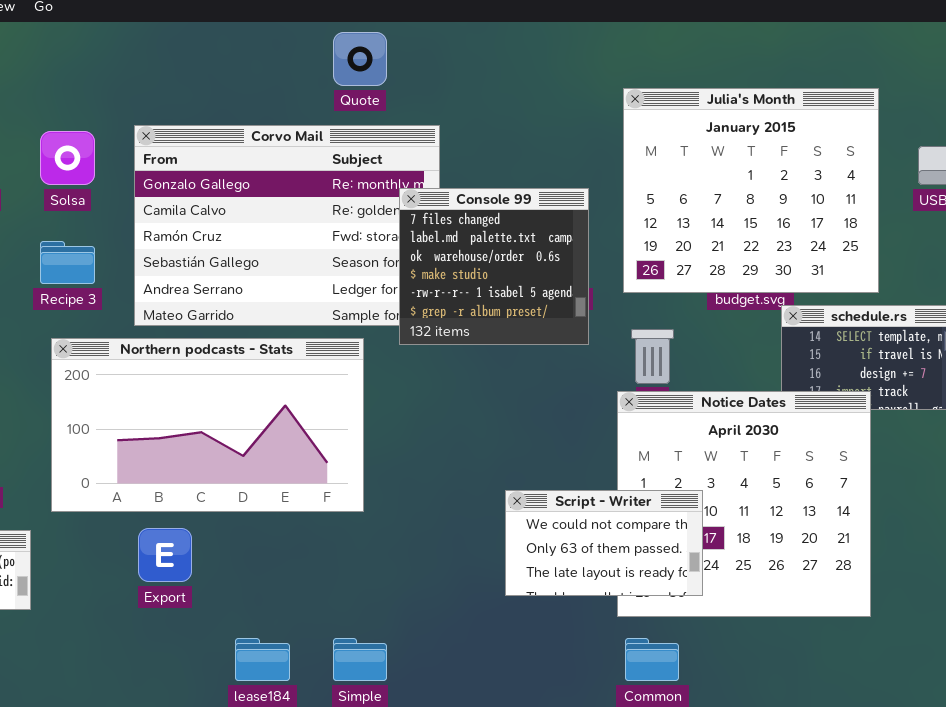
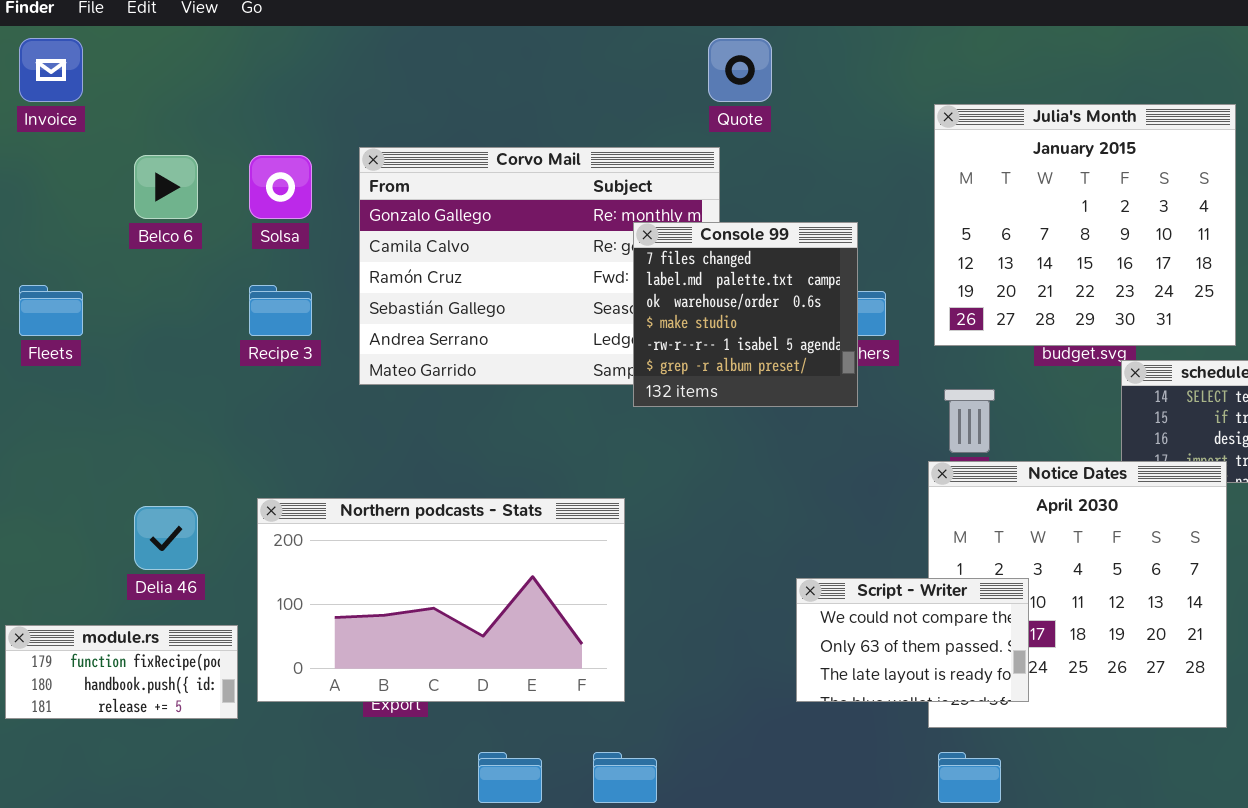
Quote: [333,32,387,86] -> [708,38,772,102], moved
Console 99: [399,188,589,345] -> [633,222,858,407], moved
Northern podcasts - Stats: [51,338,364,512] -> [257,498,625,702], moved

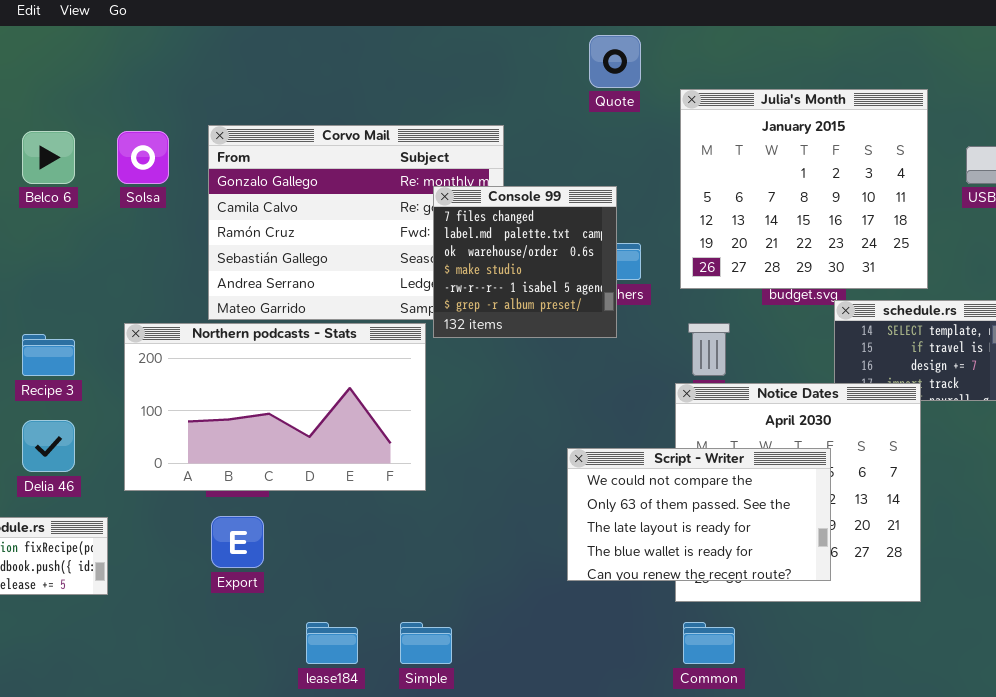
Quote: [708,38,772,102] -> [589,35,641,88], moved
Recipe 3: [249,285,312,336] -> [22,334,75,376], moved
Northern podcasts - Stats: [257,498,625,702] -> [124,323,426,491], moved
Script - Writer: [796,578,1029,702] -> [567,448,831,581], resized

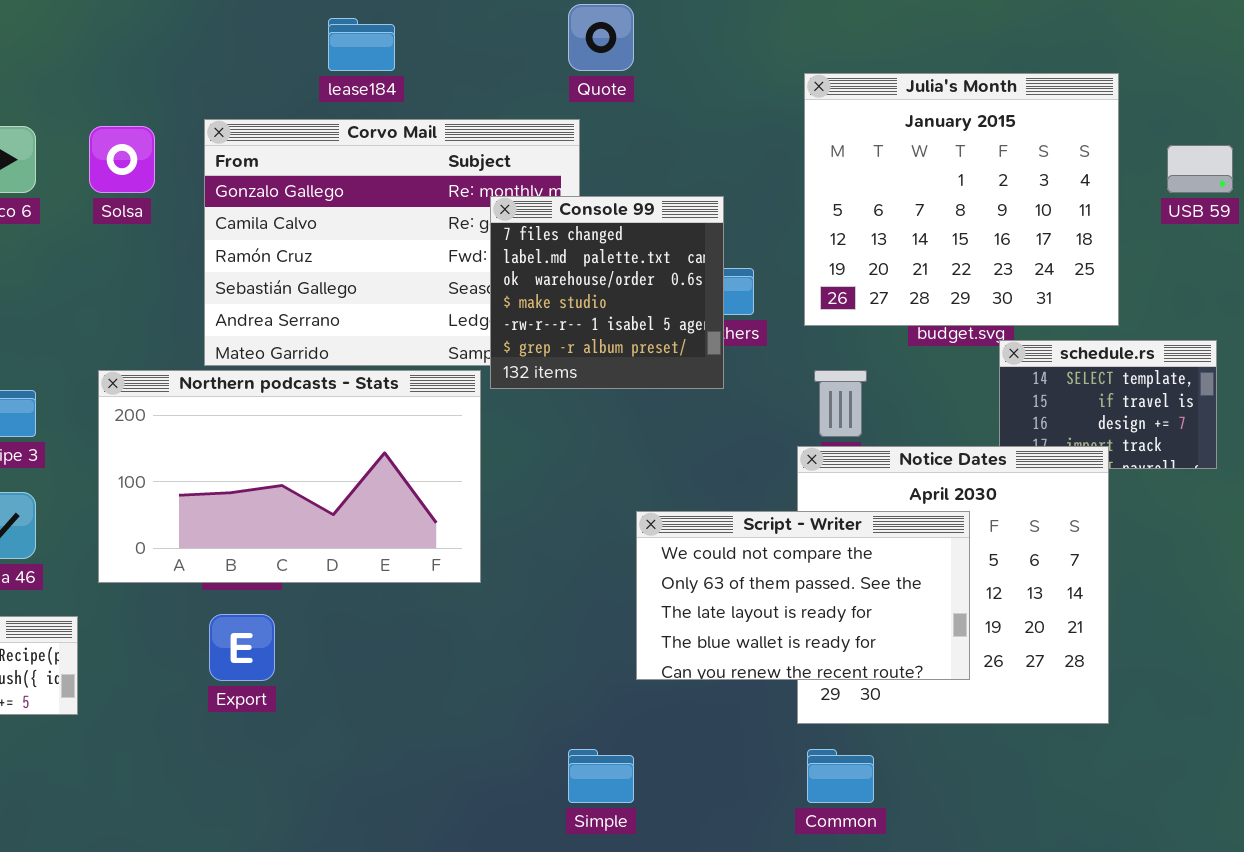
Quote: [589,35,641,88] -> [568,4,634,71], moved
Script - Writer: [567,448,831,581] -> [636,511,970,680], moved
lease184: [306,622,358,664] -> [328,18,395,71], moved
Simple: [400,622,452,664] -> [568,749,634,803], moved

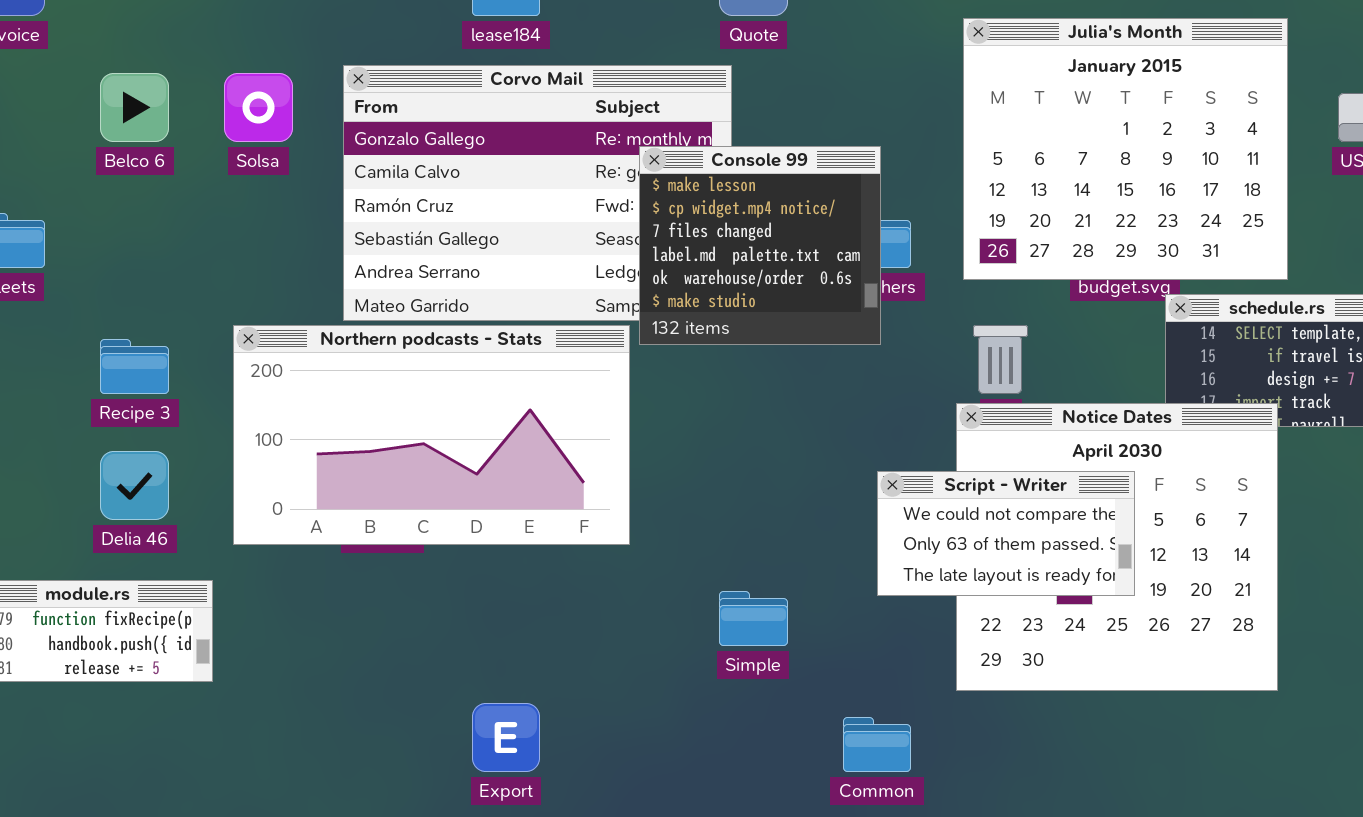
Console 99: [490,196,724,389] -> [639,146,881,345], scrolled up 2 rows
Script - Writer: [636,511,970,680] -> [877,471,1135,596], resized
Export: [209,614,275,681] -> [472,703,540,772], moved
Simple: [568,749,634,803] -> [719,591,788,646], moved
Common: [807,749,874,803] -> [843,717,911,772], moved

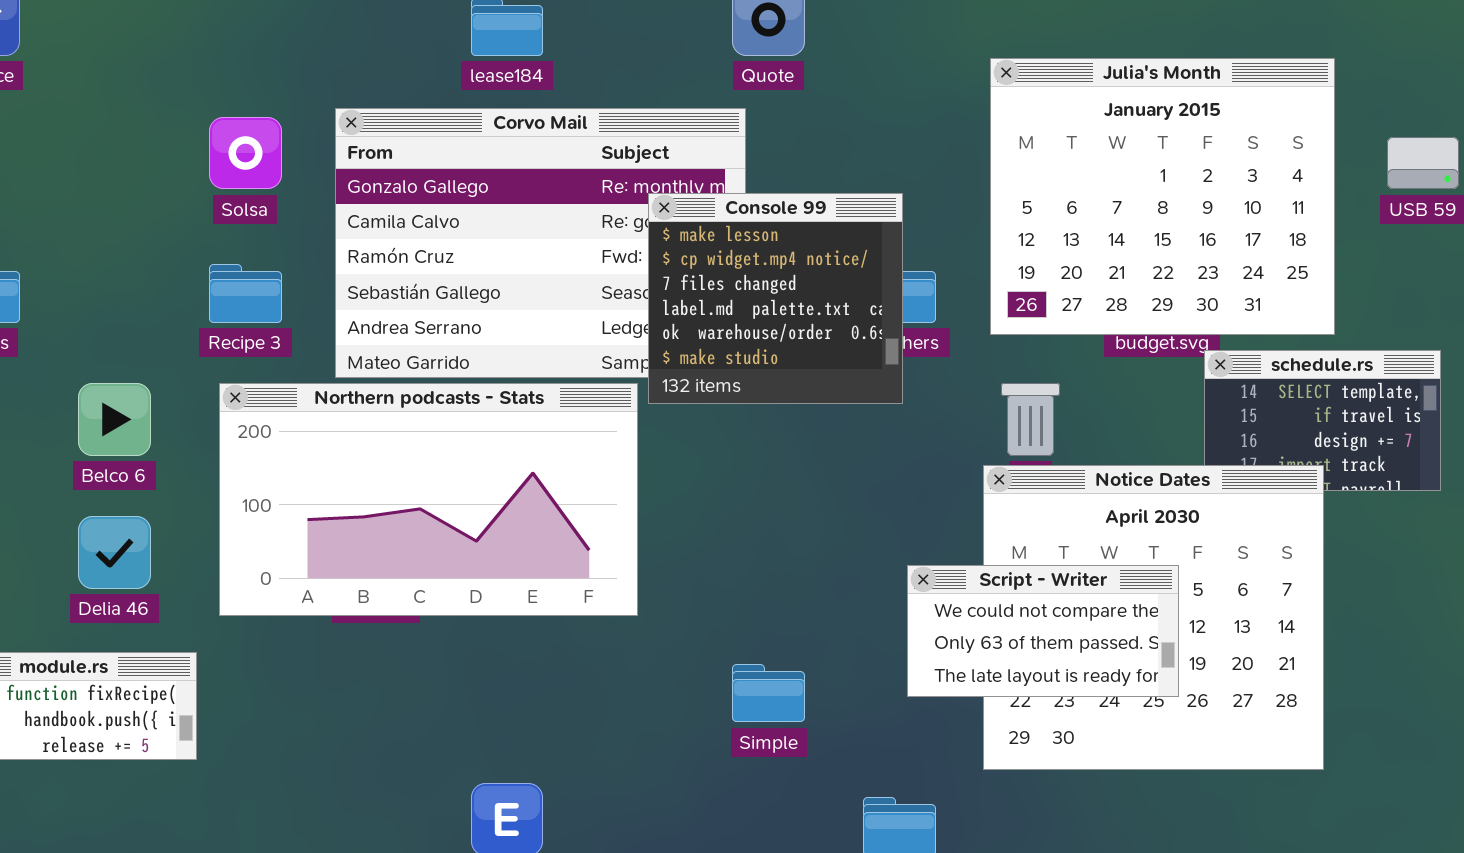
Belco 6: [100,73,169,142] -> [78,383,151,456], moved
Recipe 3: [100,339,169,394] -> [209,264,282,323], moved
Script - Writer: [877,471,1135,596] -> [907,565,1179,697], moved

